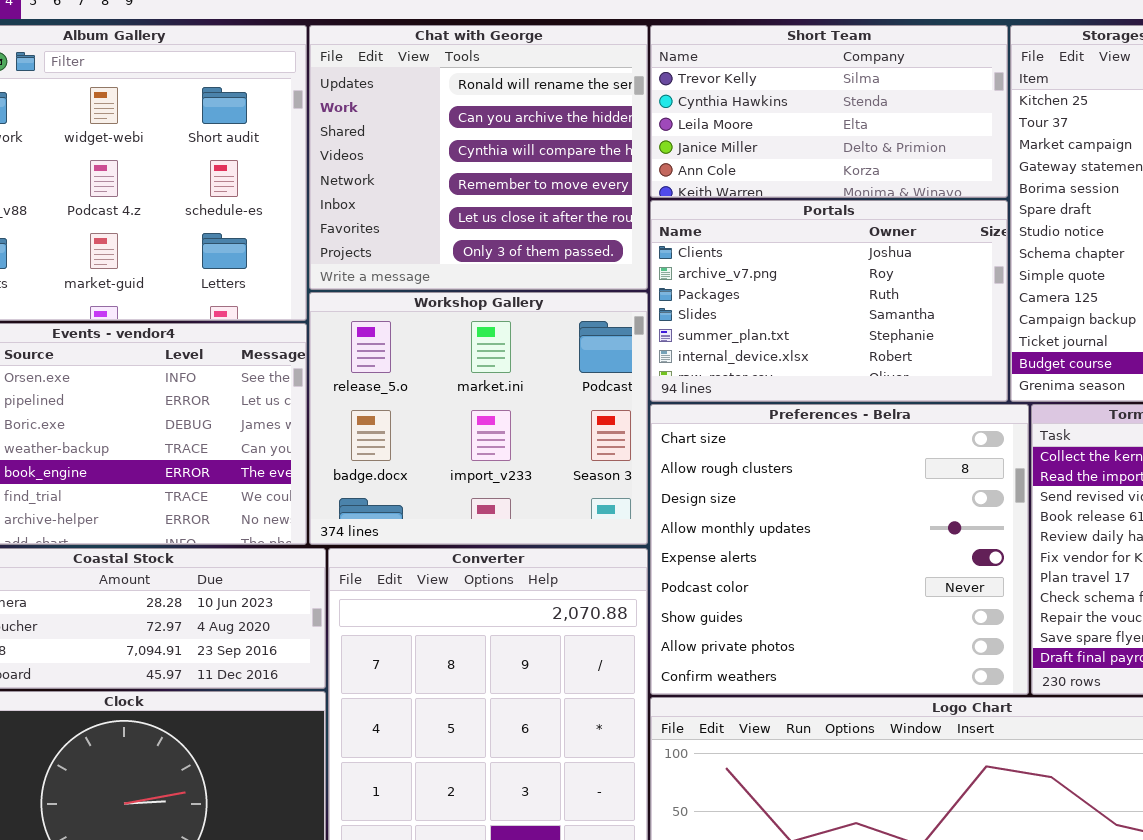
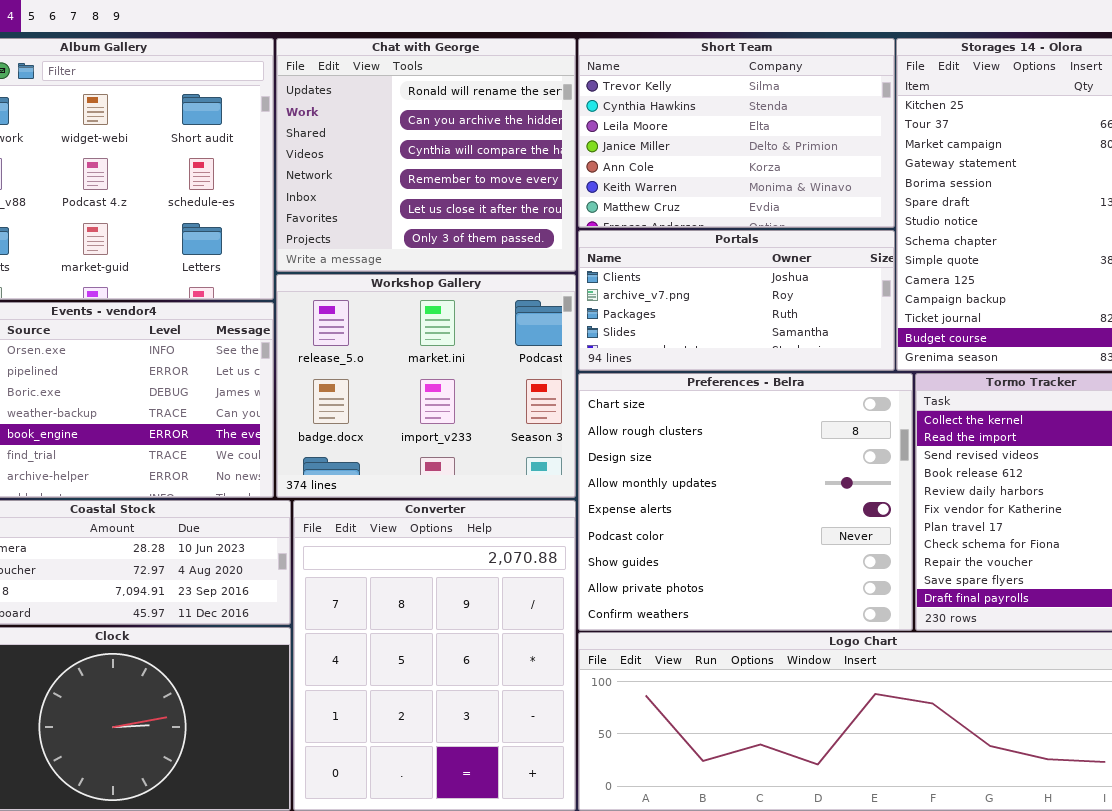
Short Team: [650,25,1008,198] -> [578,38,895,228], resized
Portals: [650,200,1008,402] -> [578,230,895,371], resized

